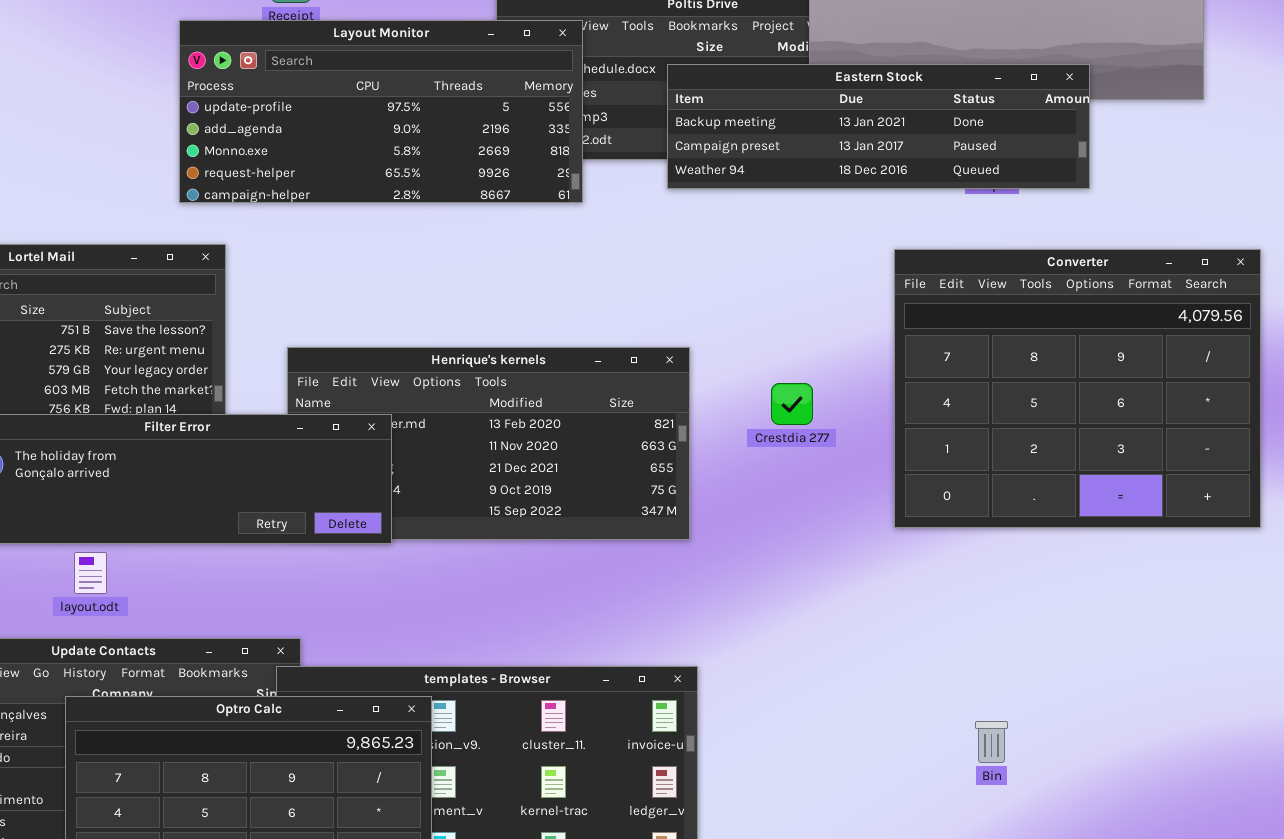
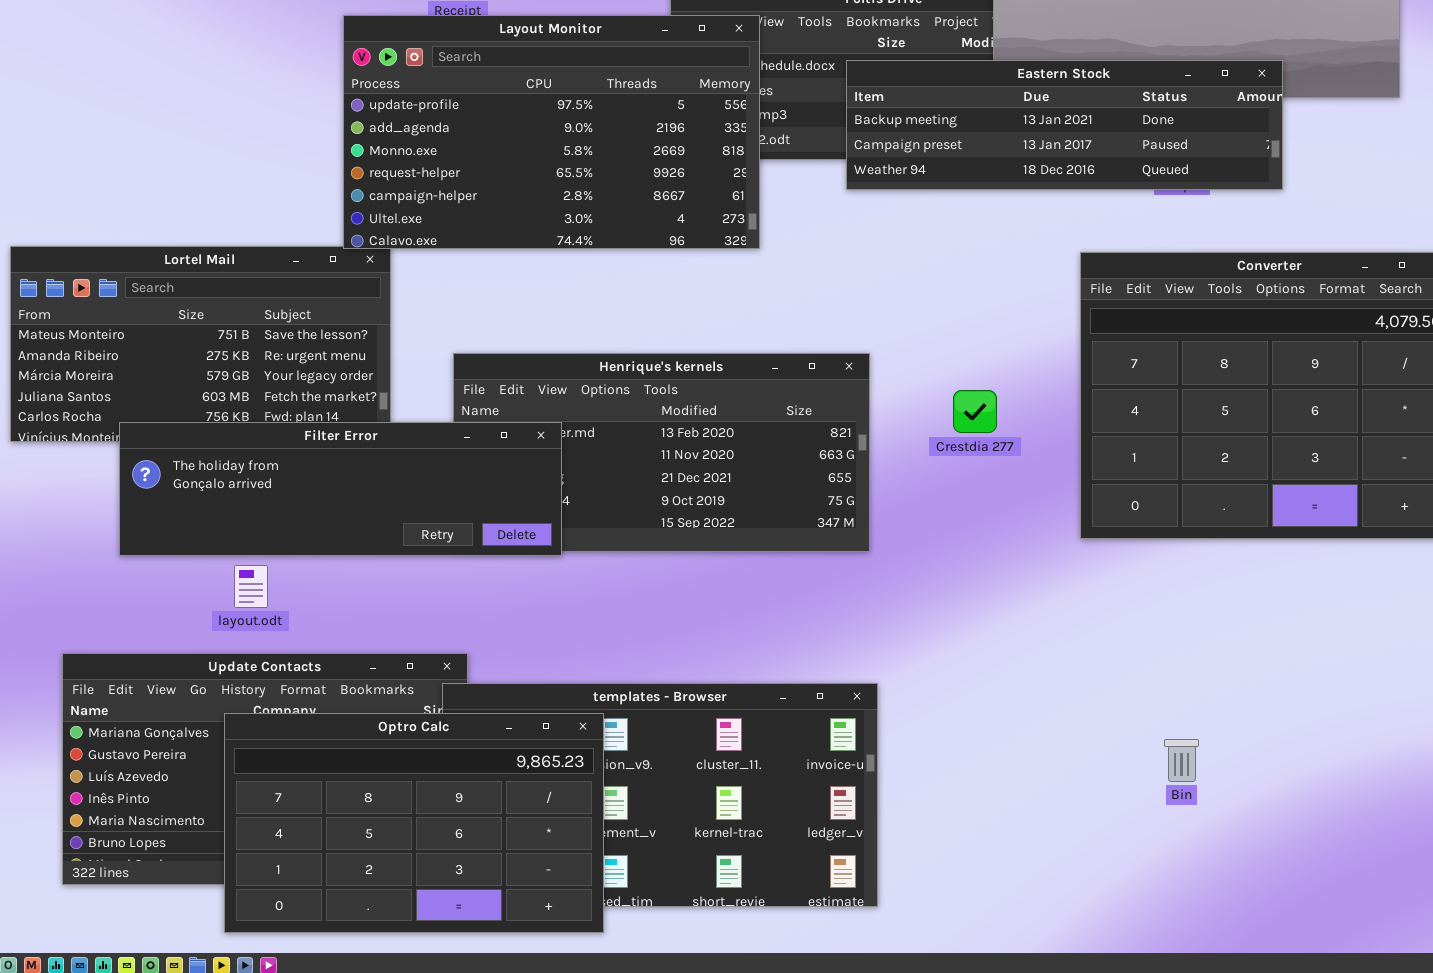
Layout Monitor: [179,20,583,203] -> [343,15,760,249], resized

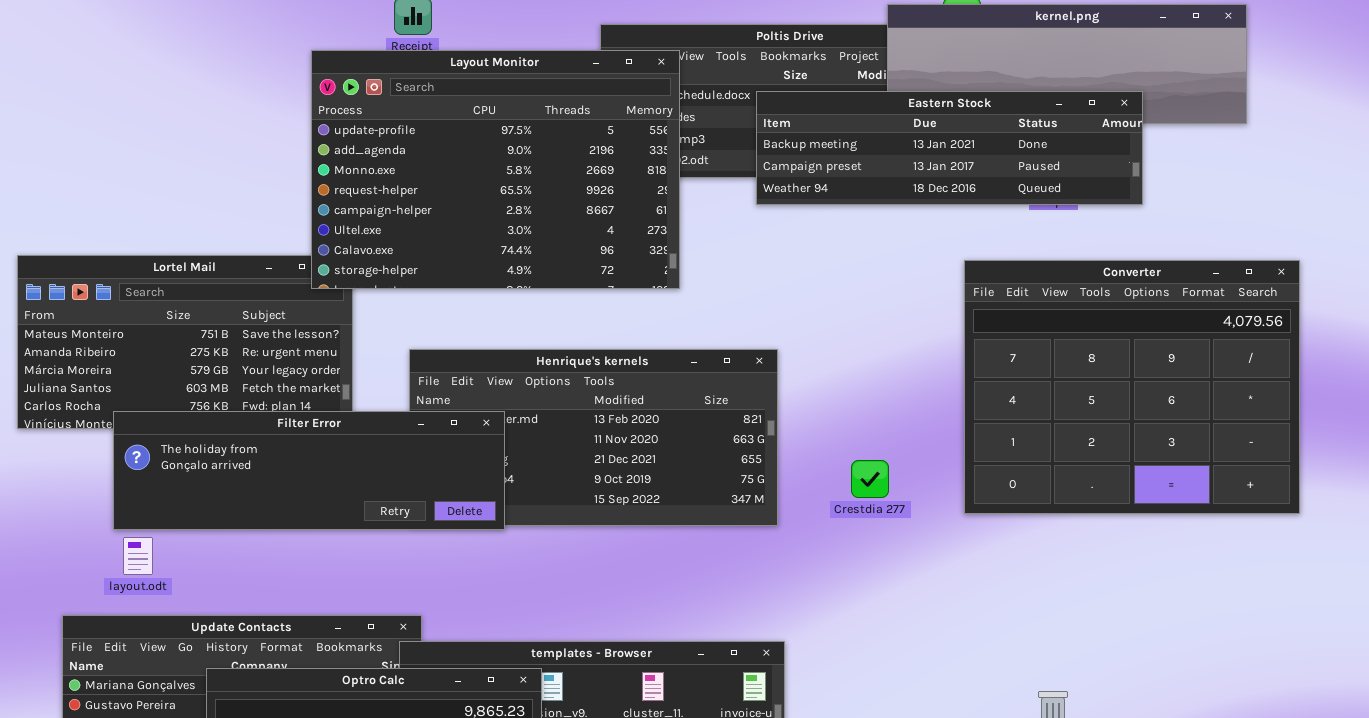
Layout Monitor: [343,15,760,249] -> [311,50,680,289], resized
Crestdia 277: [953,390,997,433] -> [851,460,889,498], moved
layout.odt: [234,565,268,608] -> [123,537,153,575], moved

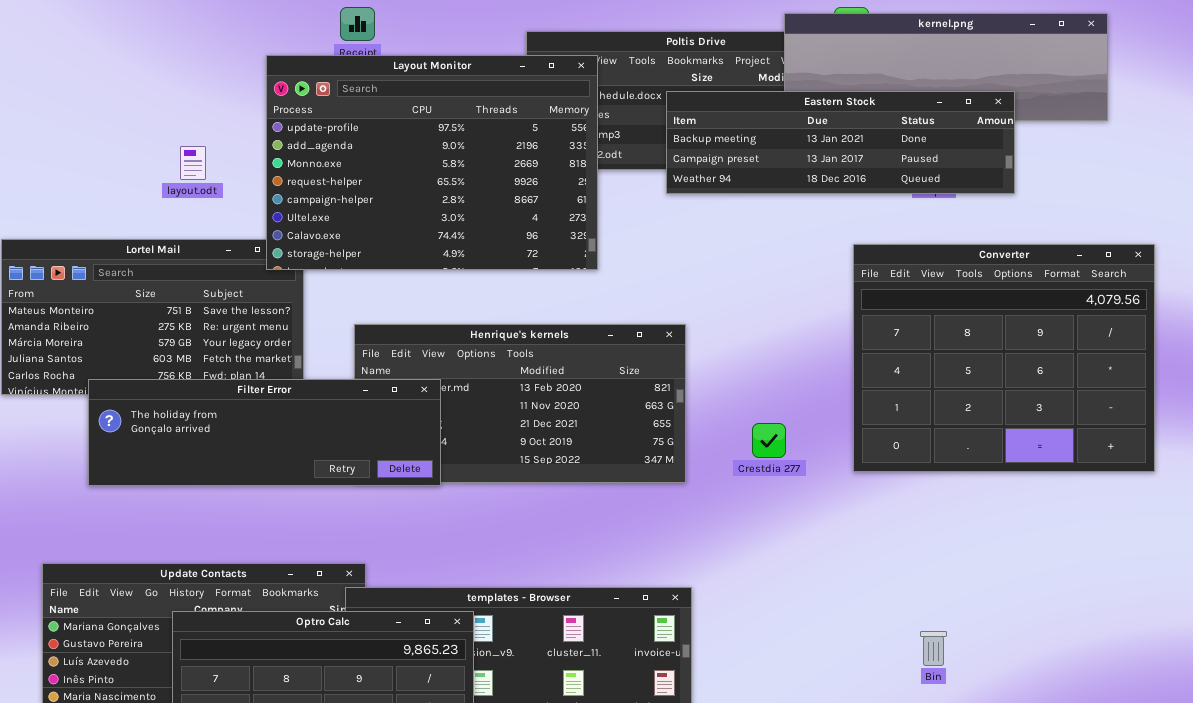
layout.odt: [123,537,153,575] -> [180,146,206,180], moved

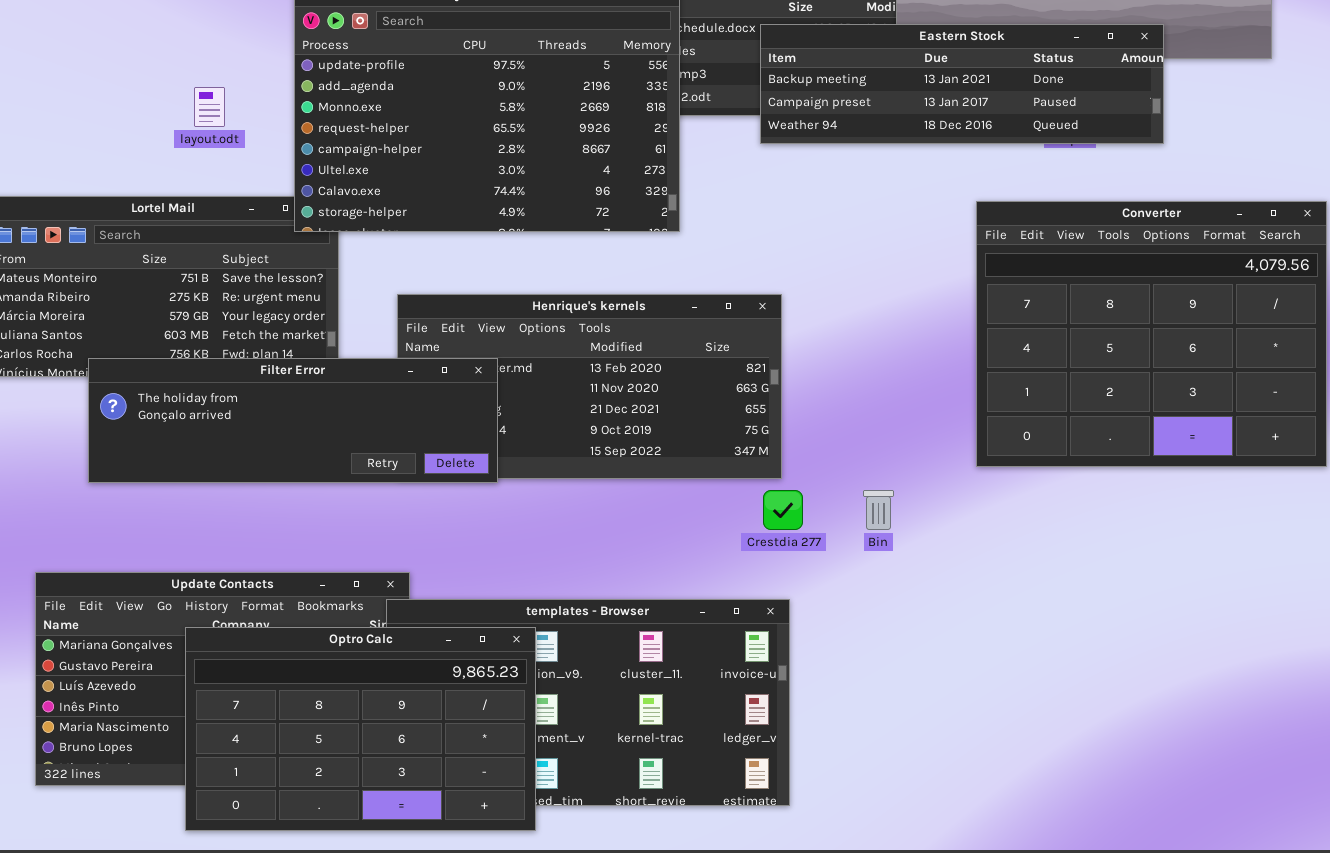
Crestdia 277: [752,423,786,458] -> [763,490,803,530], moved
Bin: [920,631,947,666] -> [863,490,894,530], moved

